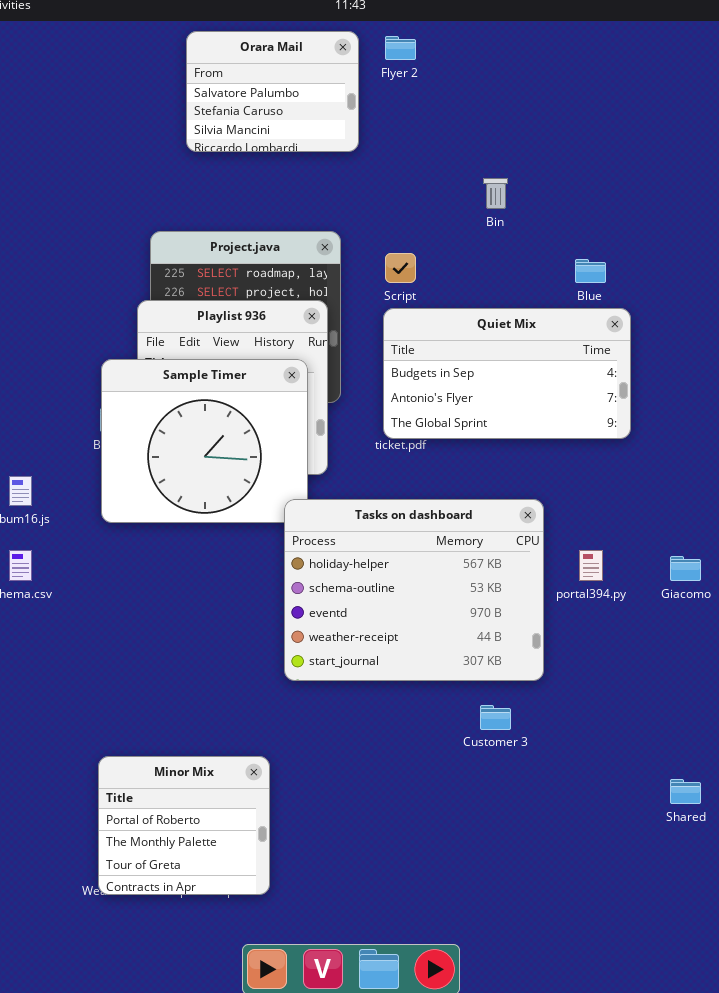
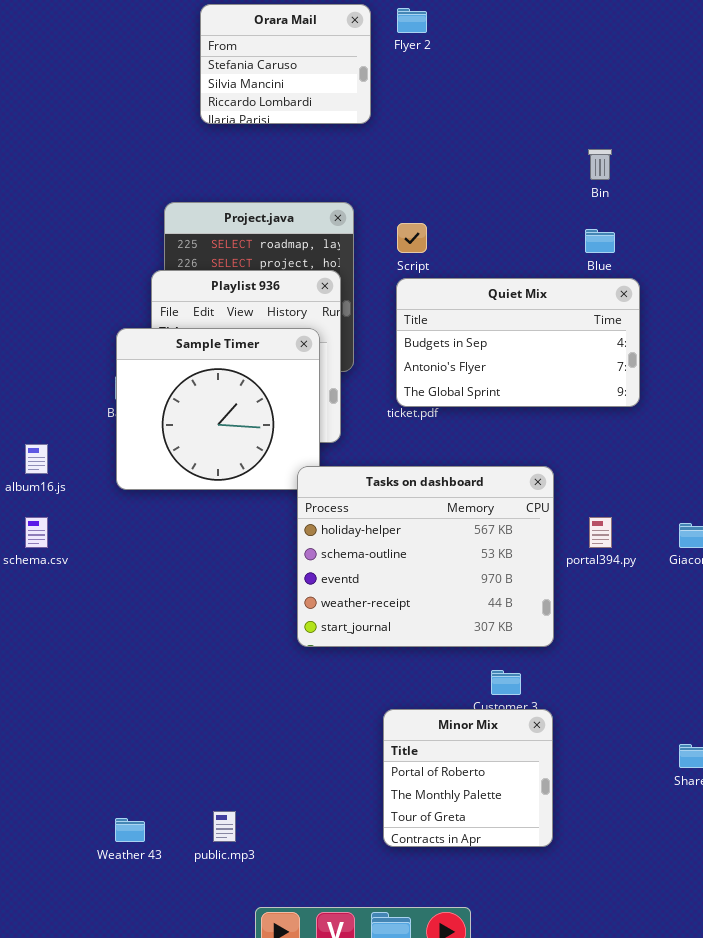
Orara Mail: [186,31,359,152] -> [200,4,371,124], scrolled down 1 row
Bin: [483,178,508,209] -> [588,149,612,180], moved
Minor Mix: [98,756,270,895] -> [383,709,553,847], moved

